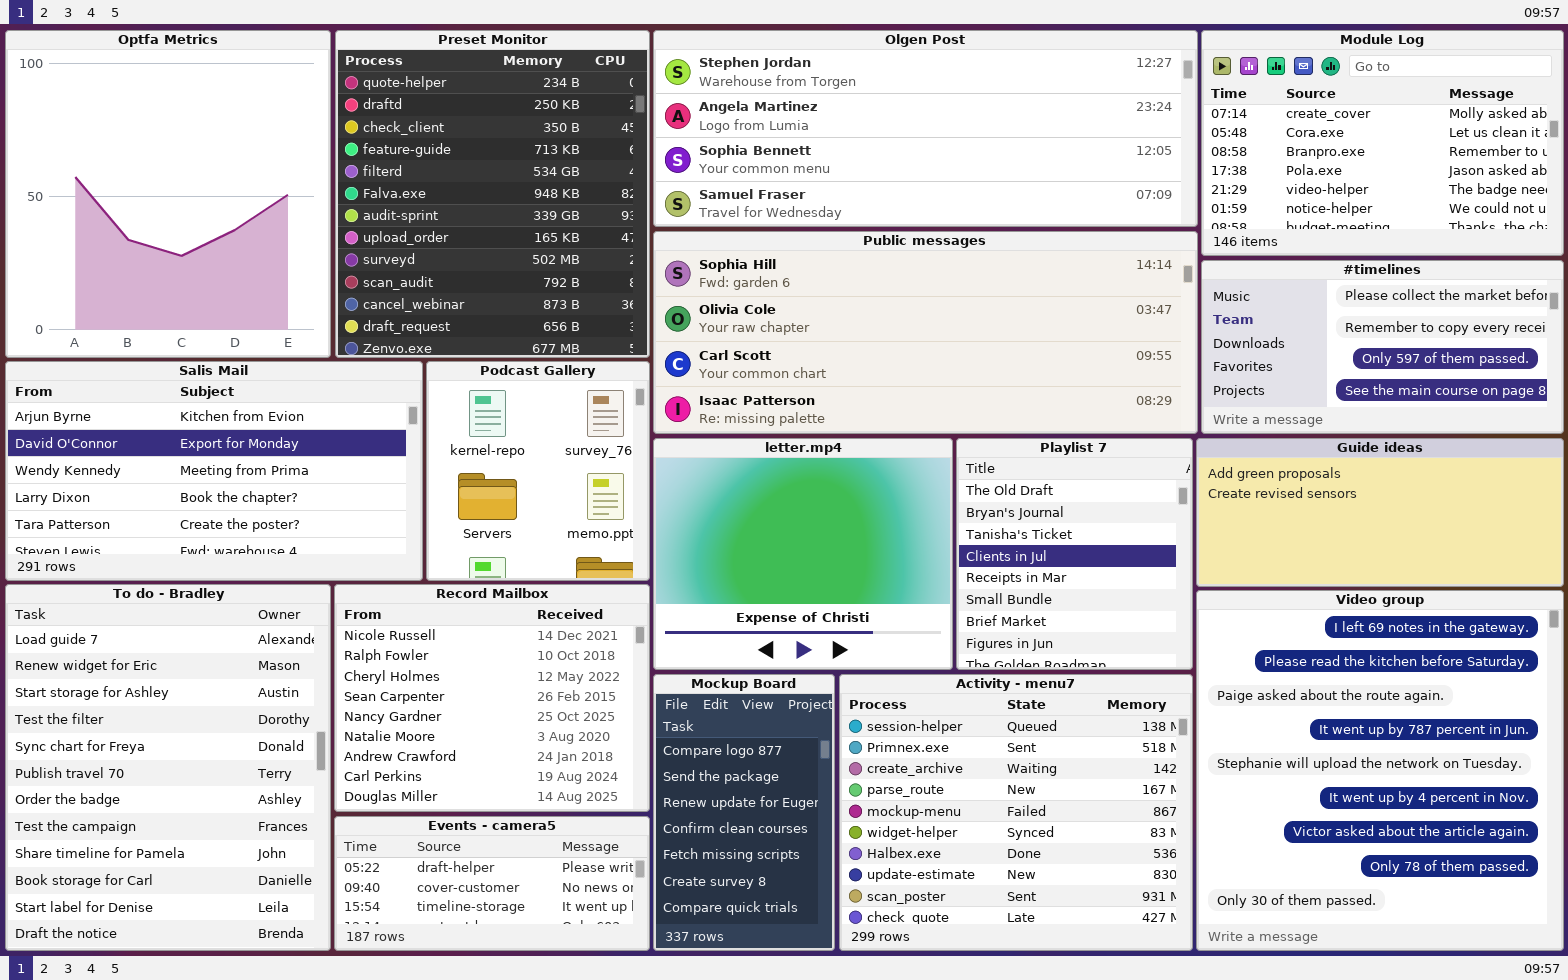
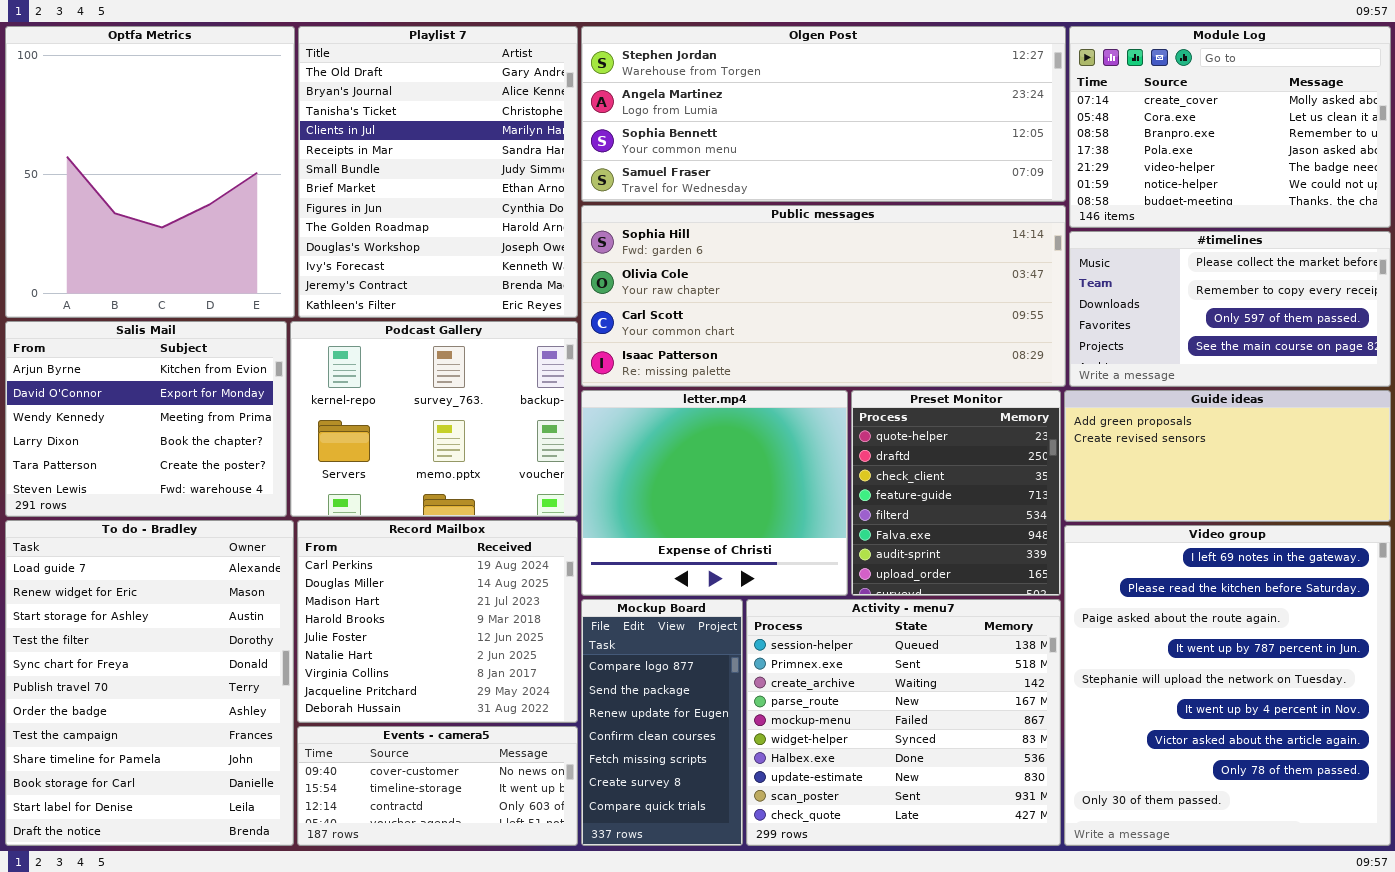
Preset Monitor: [335,30,650,358] -> [851,390,1061,596], moved, resized
Salis Mail: [5,361,423,581] -> [5,321,287,517], resized
Podcast Gallery: [426,361,650,581] -> [290,321,578,517], resized
Playlist 7: [956,438,1193,670] -> [298,26,578,318], moved, resized
Record Mailbox: [334,584,650,812] -> [297,520,578,723], scrolled down 7 rows
Events - camera5: [334,816,650,951] -> [297,726,578,846], scrolled down 1 row

